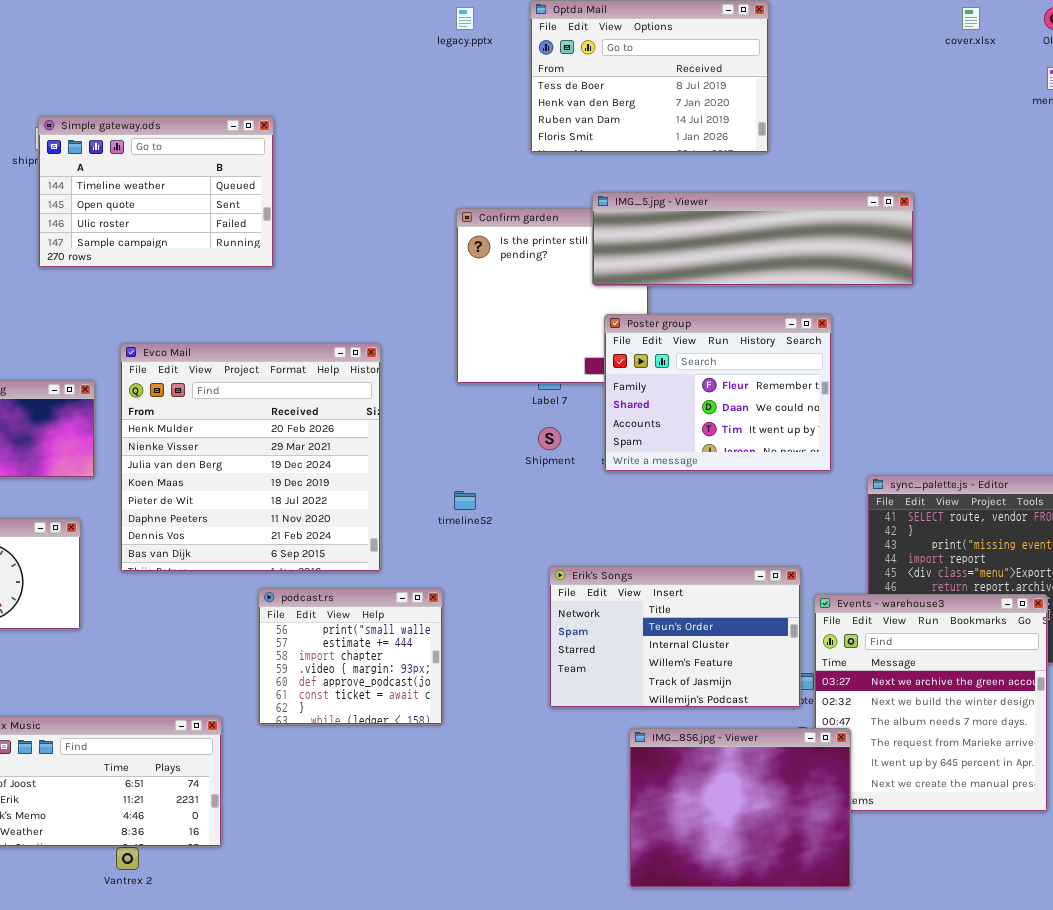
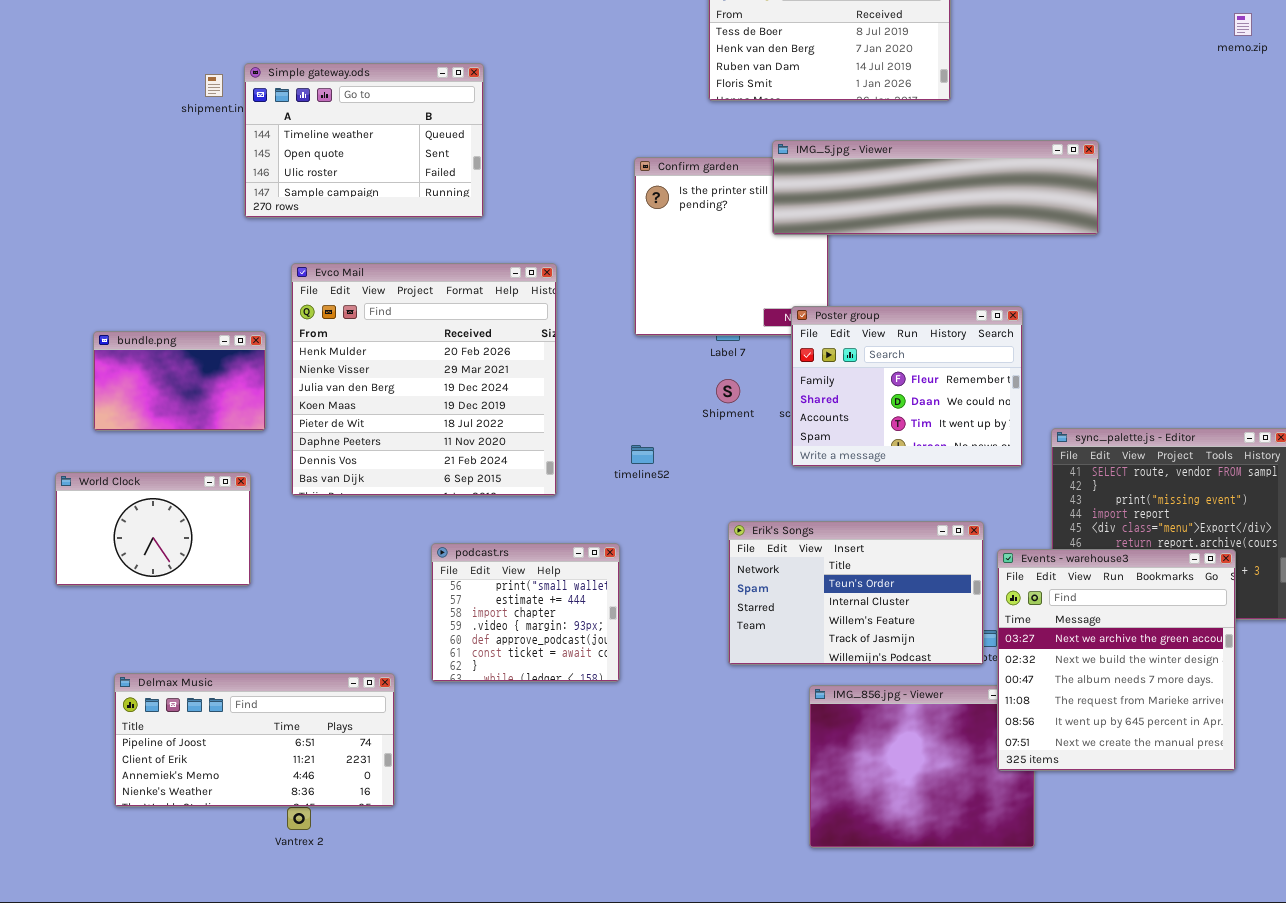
Simple gateway.ods: [38,116,274,268] -> [244,63,484,218], moved
Poster group: [604,314,832,472] -> [791,306,1023,467], moved
Evco Mail: [120,343,381,572] -> [291,263,557,496], moved
Events - warehouse3: [814,594,1048,812] -> [997,549,1236,771], raised

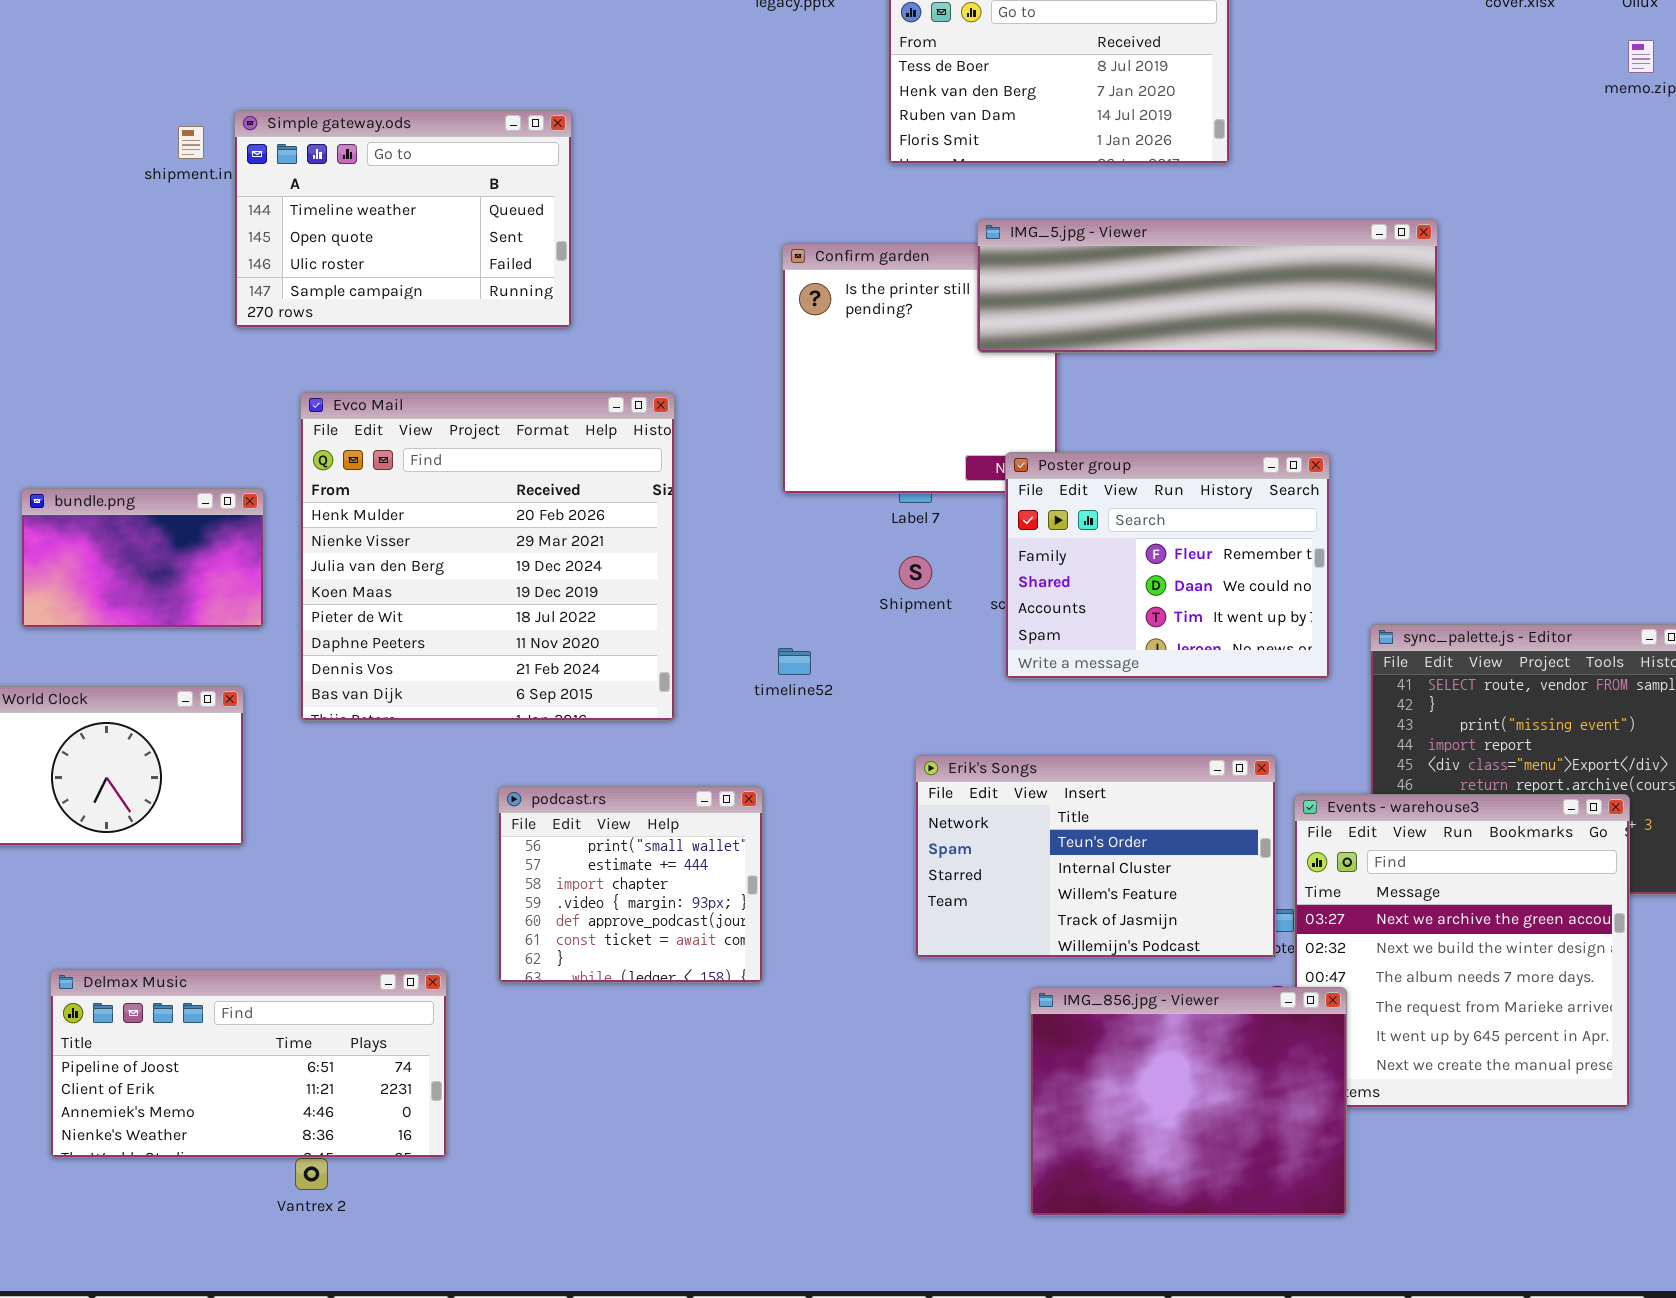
IMG_856.jpg - Viewer: [809,685,1035,848] -> [1030,987,1347,1216], raised

